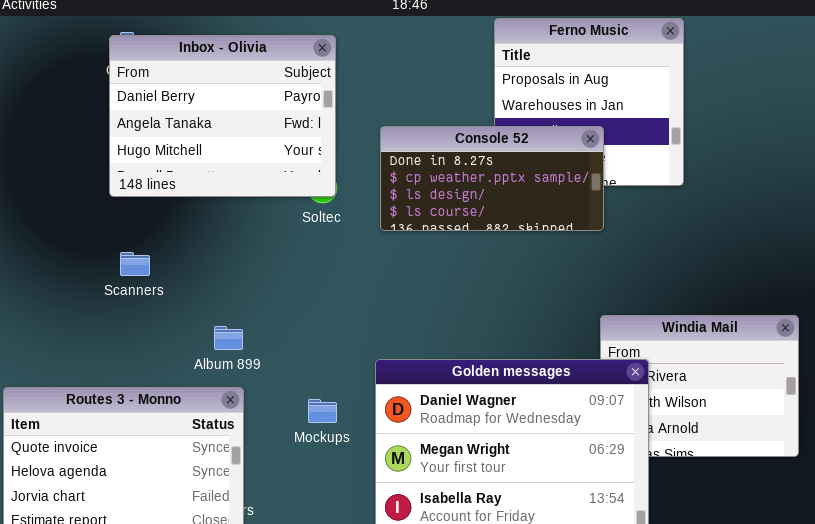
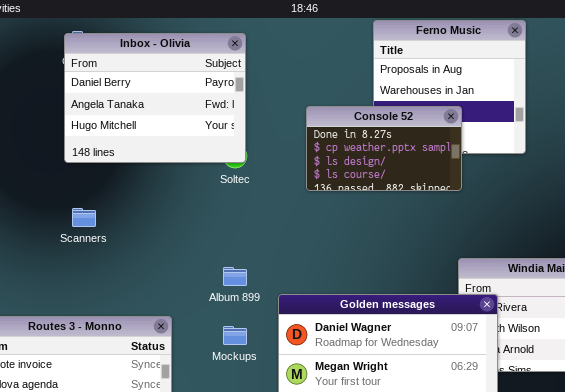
Console 52: [380,126,604,231] -> [306,106,462,191], resized
Album 899: [214,326,243,350] -> [223,267,247,286], moved

